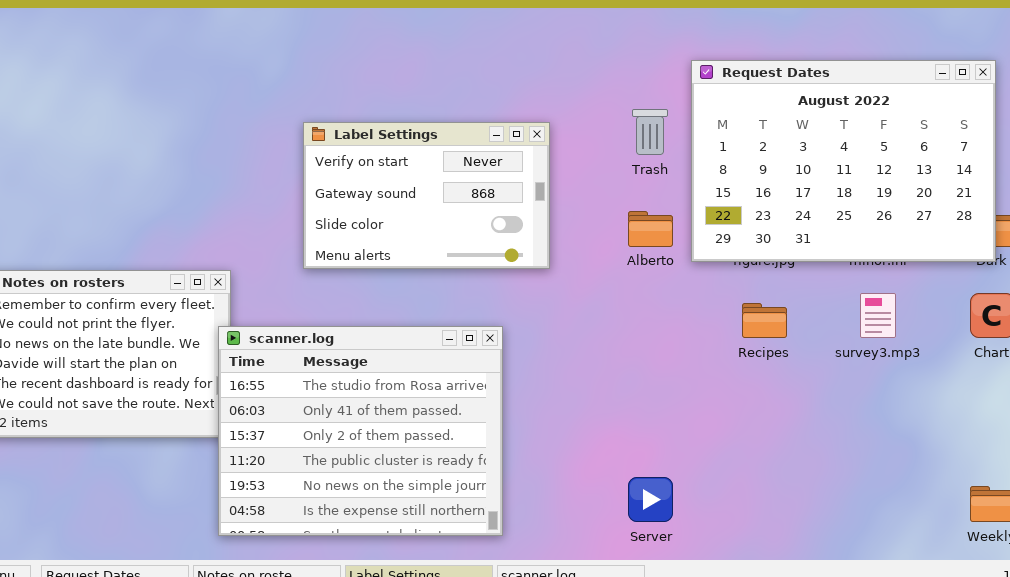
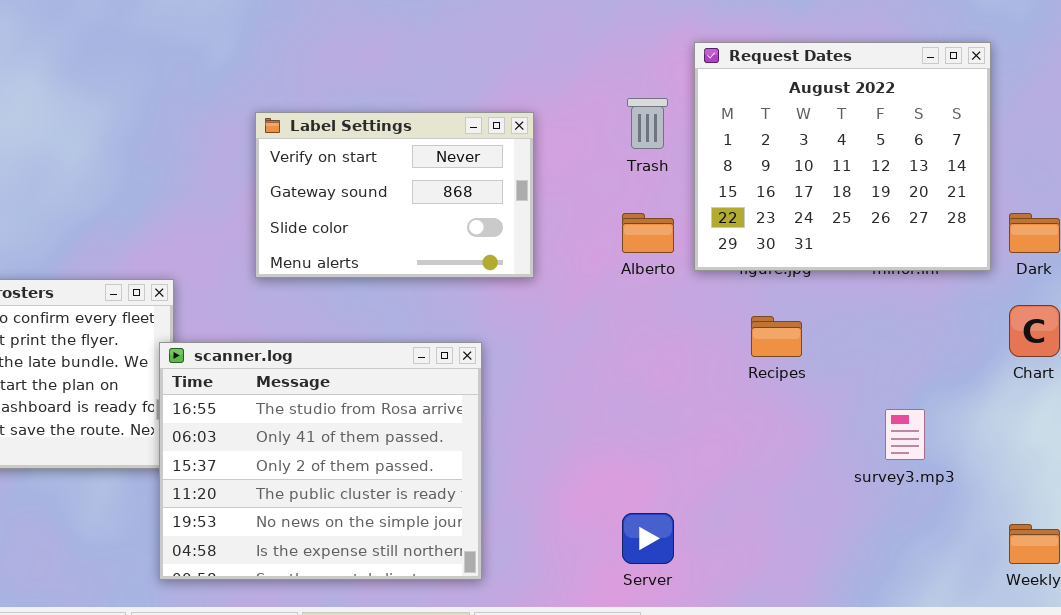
Request Dates: [691,60,996,262] -> [694,42,991,271], resized
survey3.mp3: [860,293,896,338] -> [885,409,925,460], moved

